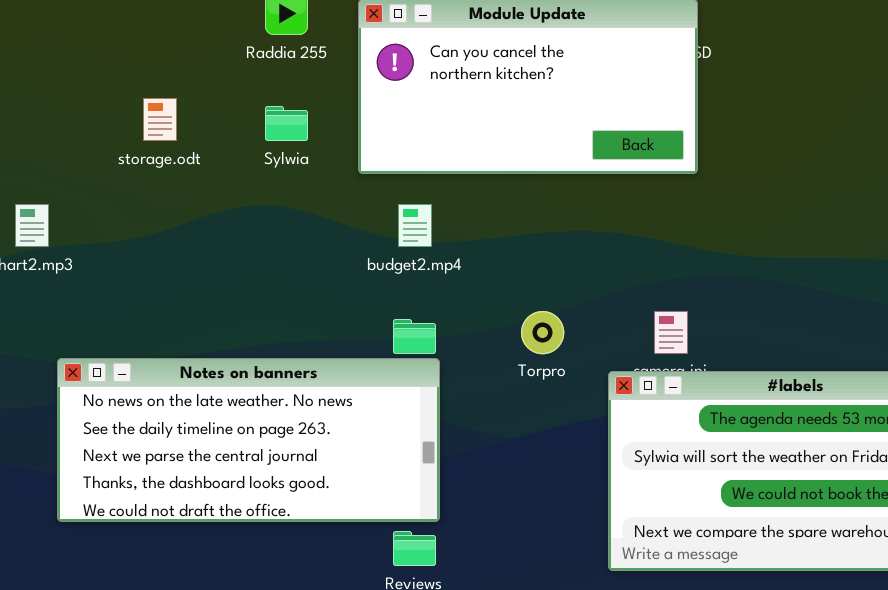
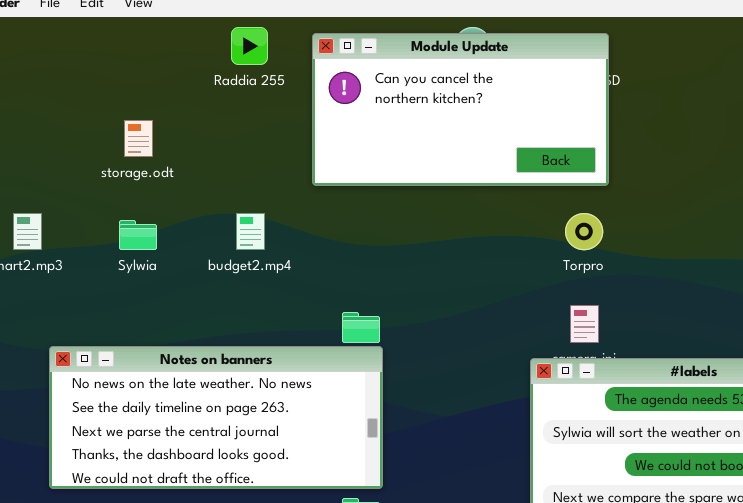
Sylwia: [265,106,308,141] -> [119,220,157,250], moved
budget2.mp4: [398,204,432,247] -> [236,213,265,250], moved
Torpro: [521,311,564,354] -> [565,213,603,250], moved

